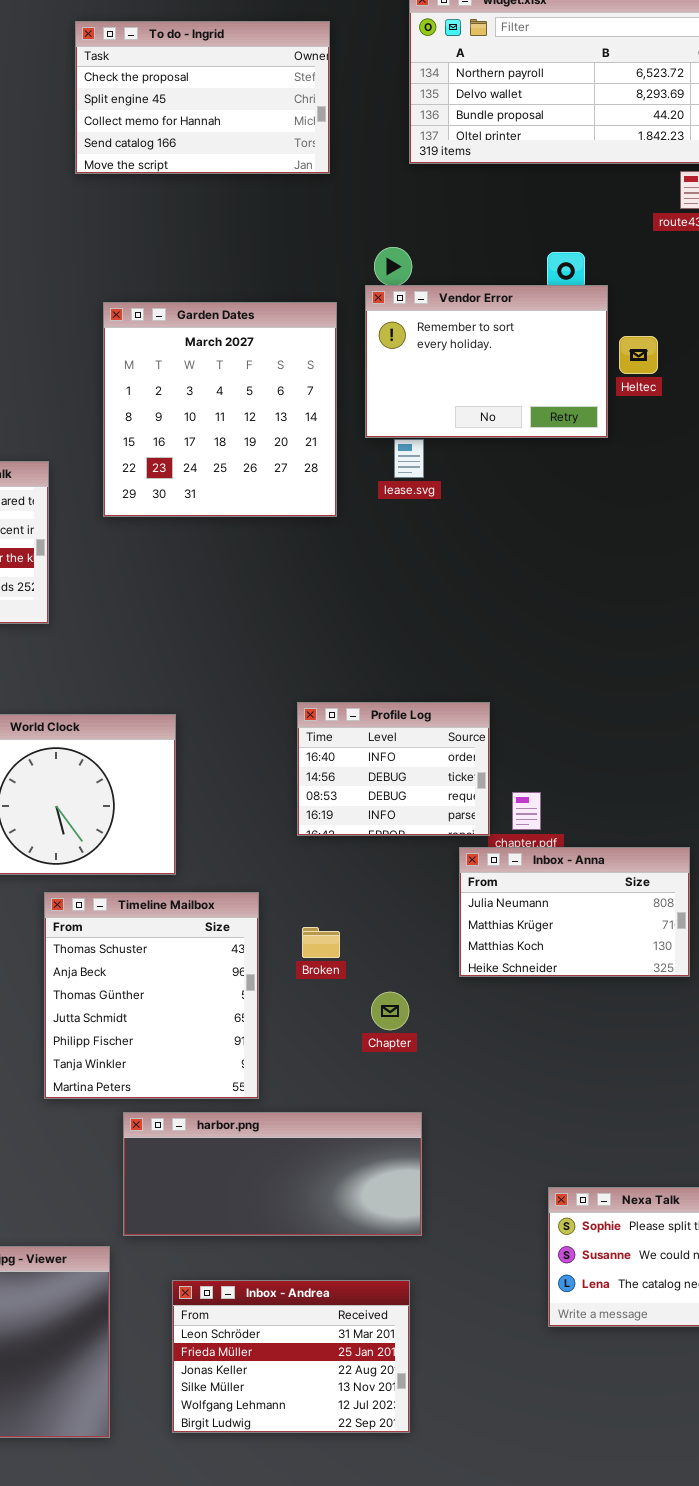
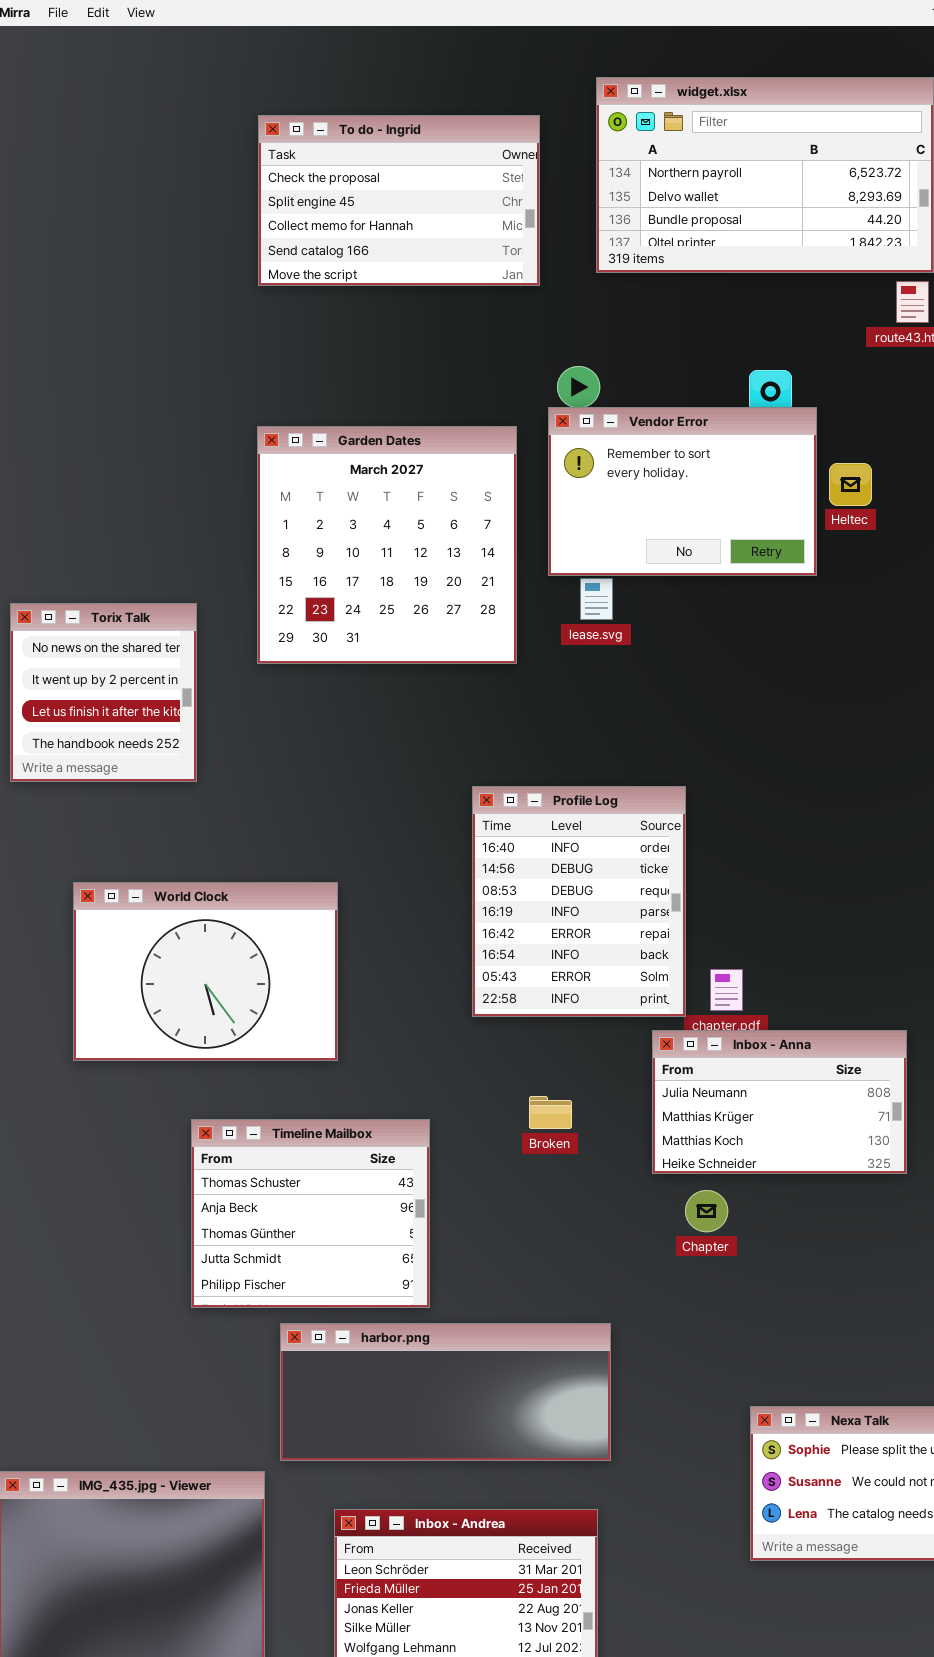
To do - Ingrid: [75,21,330,174] -> [258,115,540,286], moved
Profile Log: [297,702,490,836] -> [472,786,686,1017], resized
Timeline Mailbox: [44,892,259,1099] -> [191,1119,430,1308], resized
Broken: [302,927,340,958] -> [529,1096,572,1129], moved
Chapter: [371,992,409,1030] -> [685,1190,728,1232], moved

